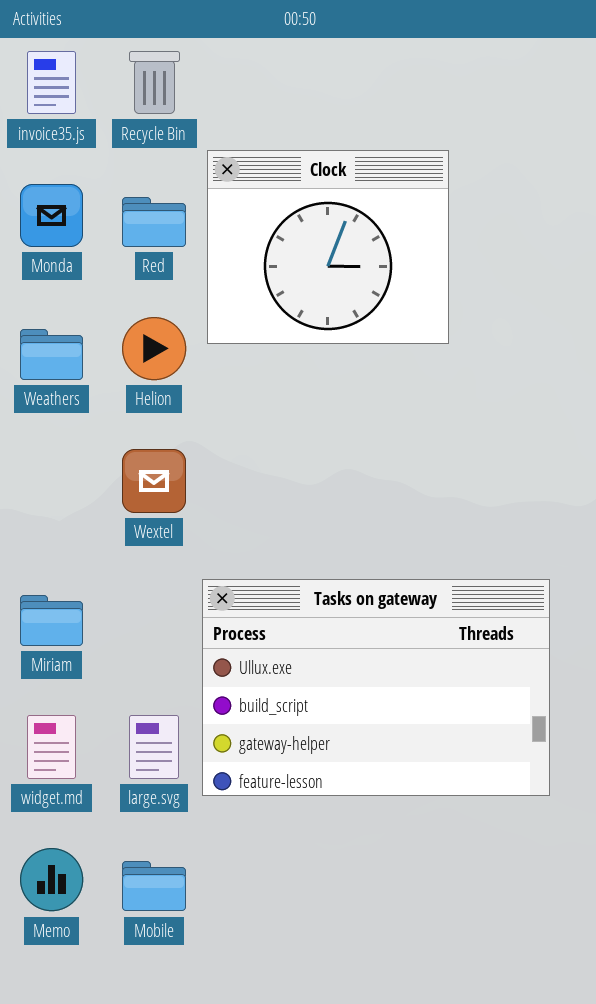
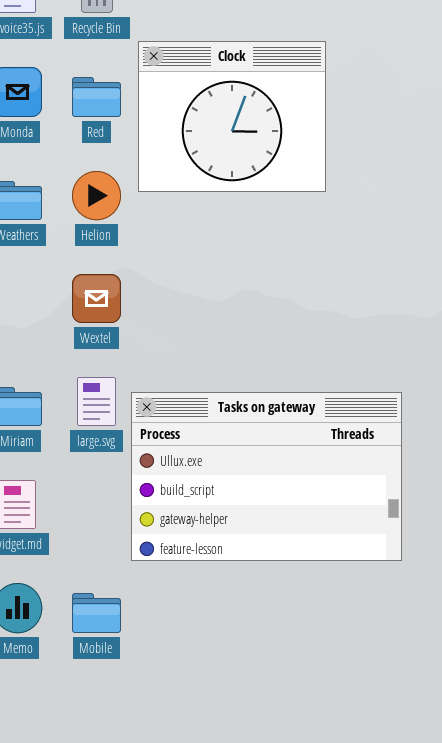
Tasks on gateway: [202,579,550,796] -> [131,392,402,561], moved
large.svg: [129,715,179,779] -> [77,377,116,426], moved

